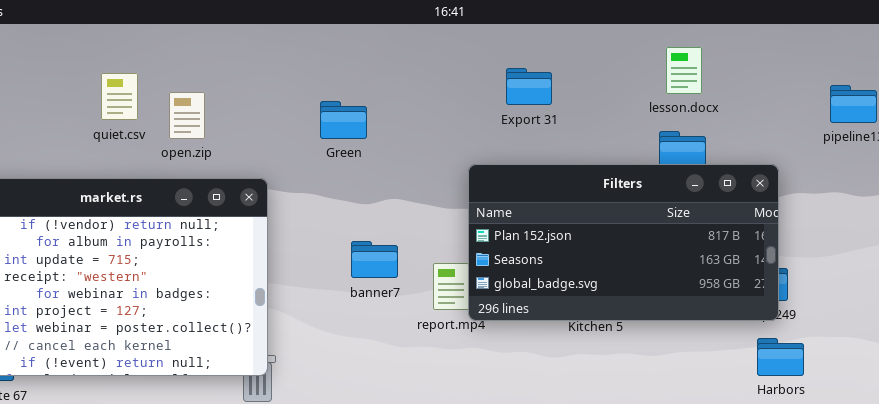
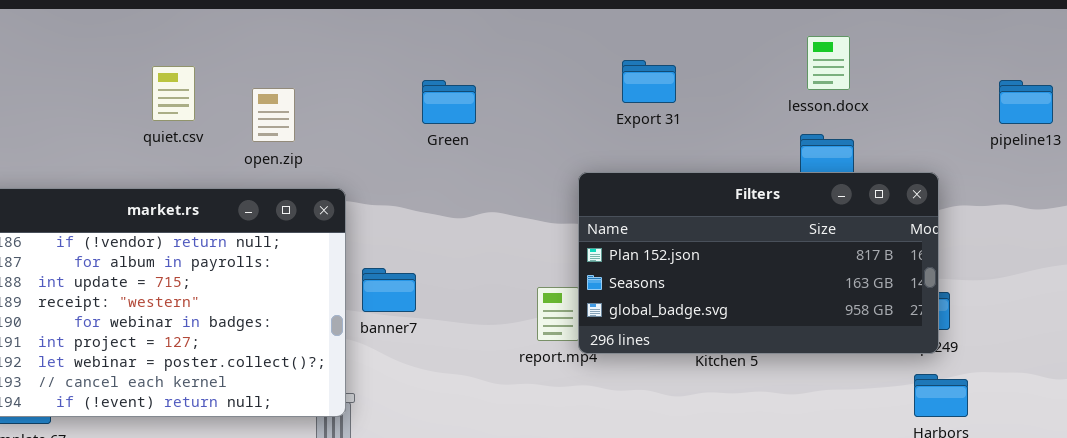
open.zip: [169,92,205,139] -> [252,88,295,142], moved
Green: [320,101,367,139] -> [422,80,476,124], moved
banner7: [351,241,398,278] -> [362,268,416,312], moved

